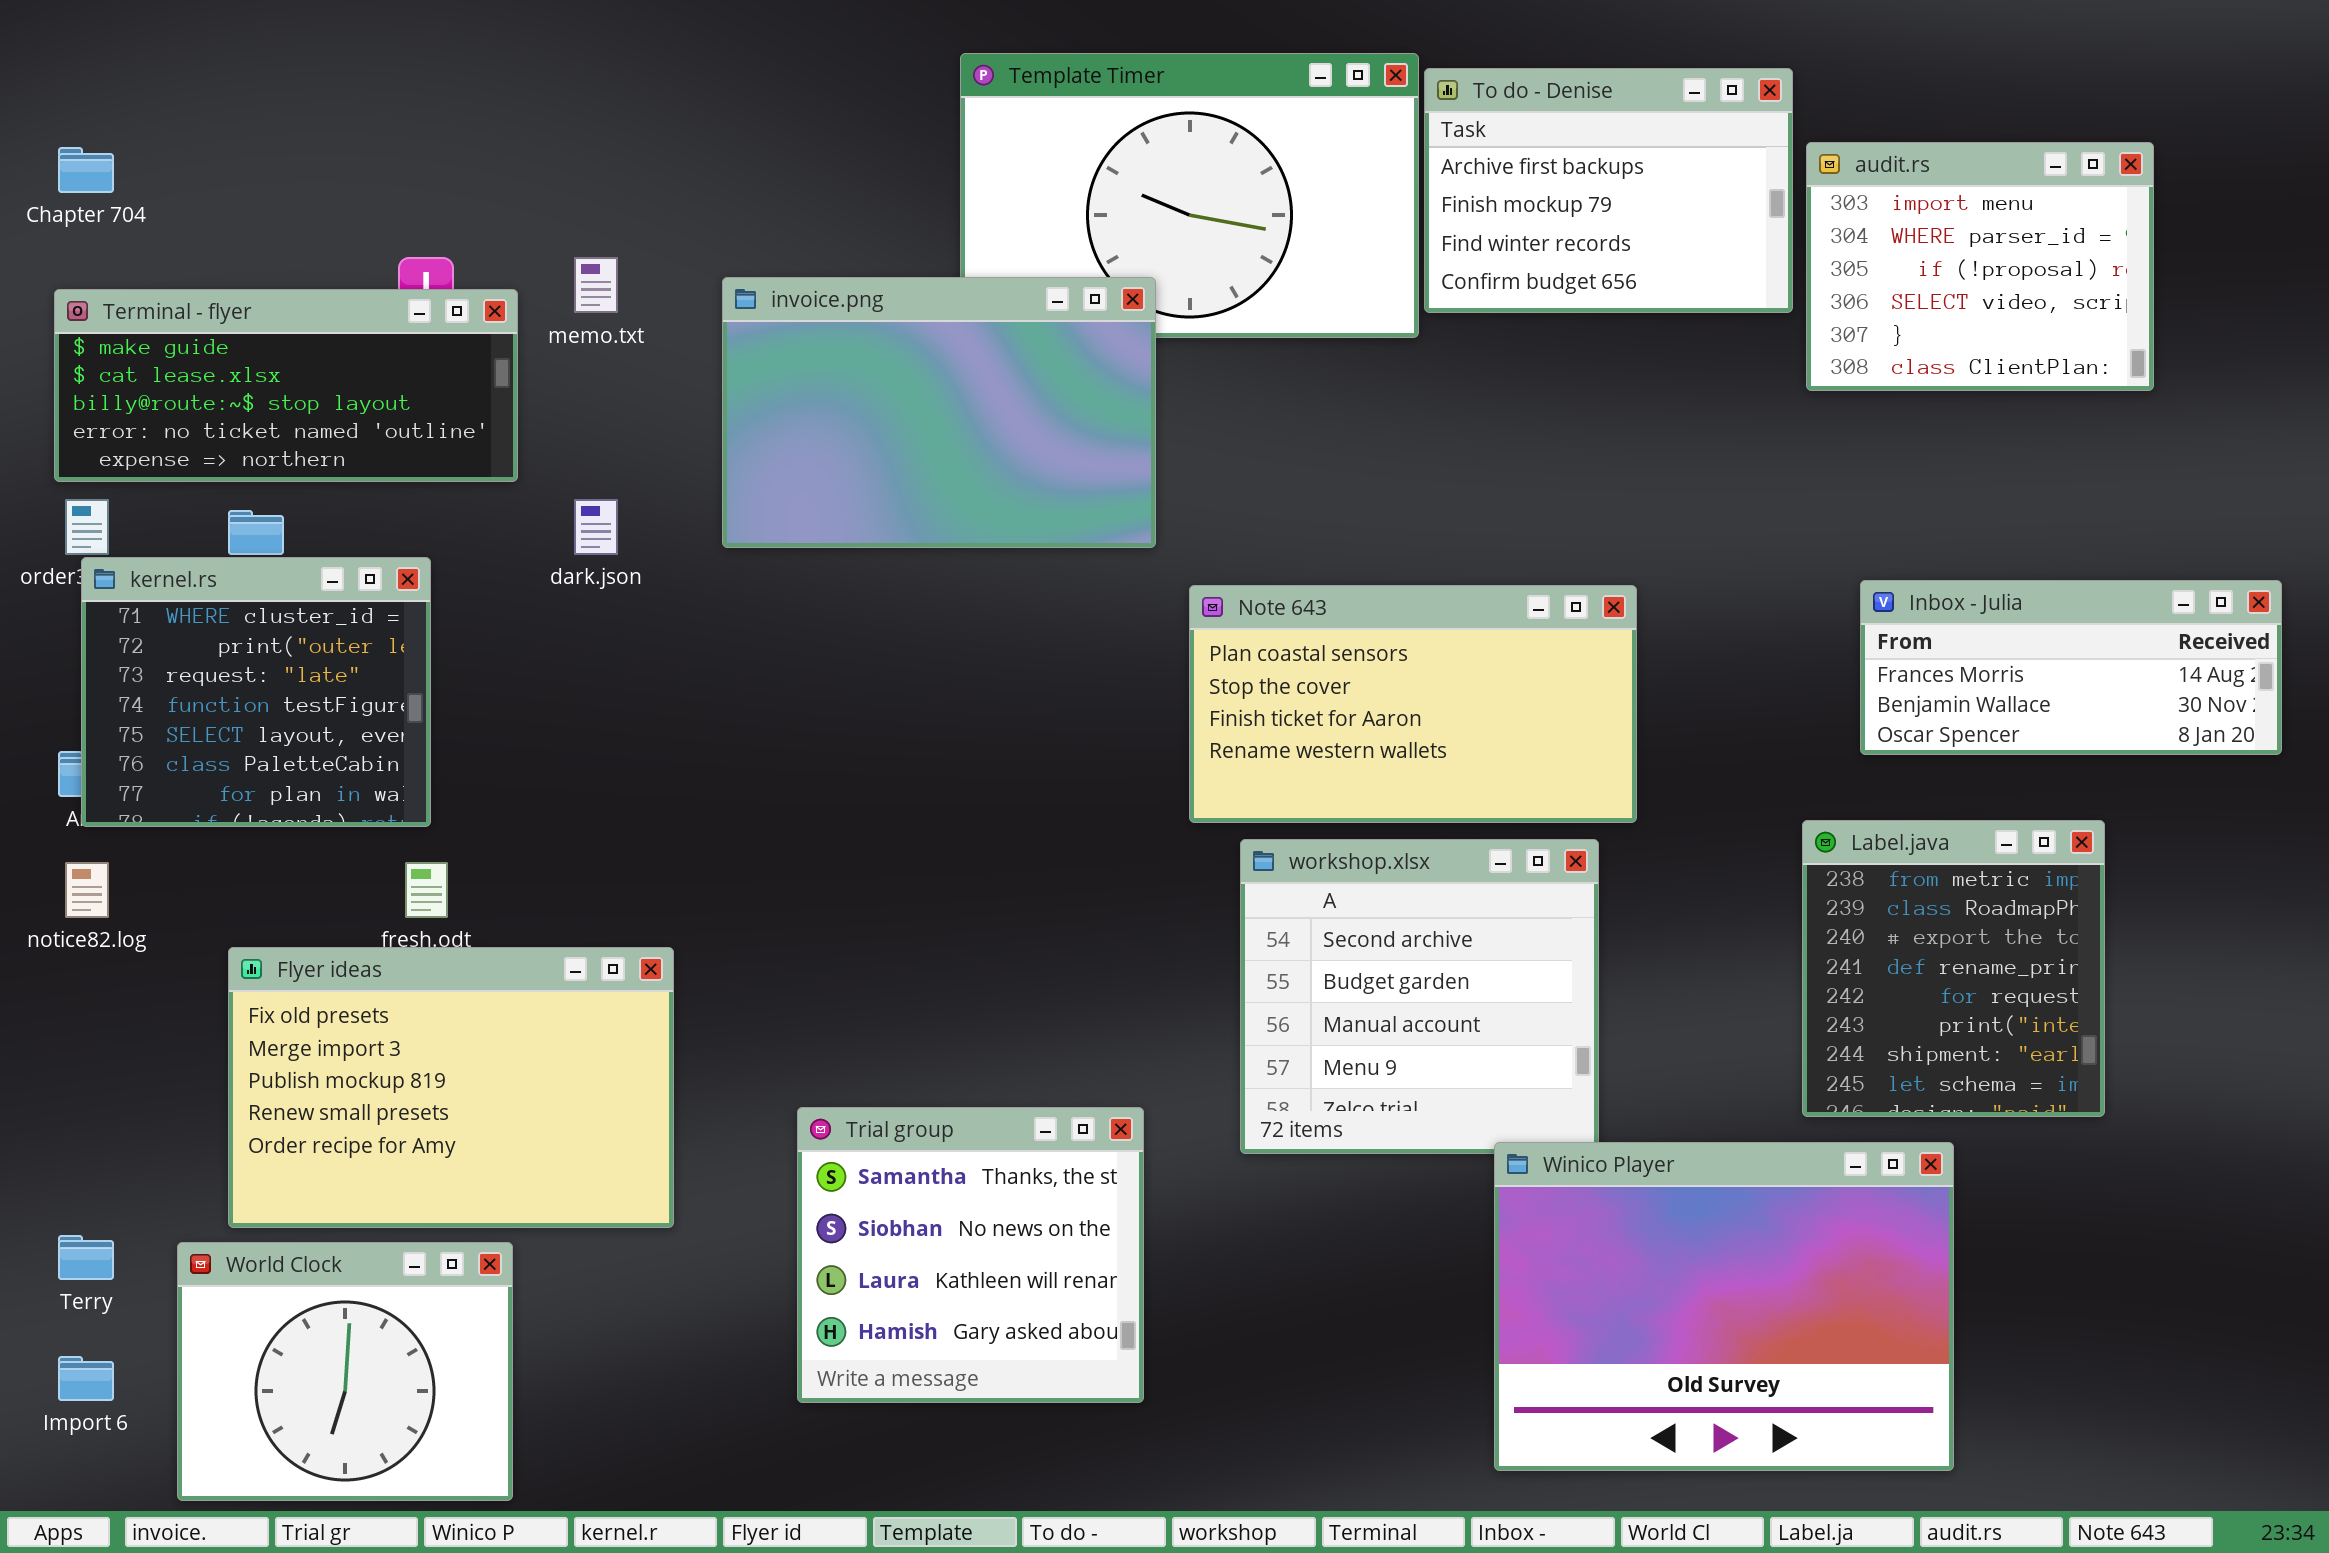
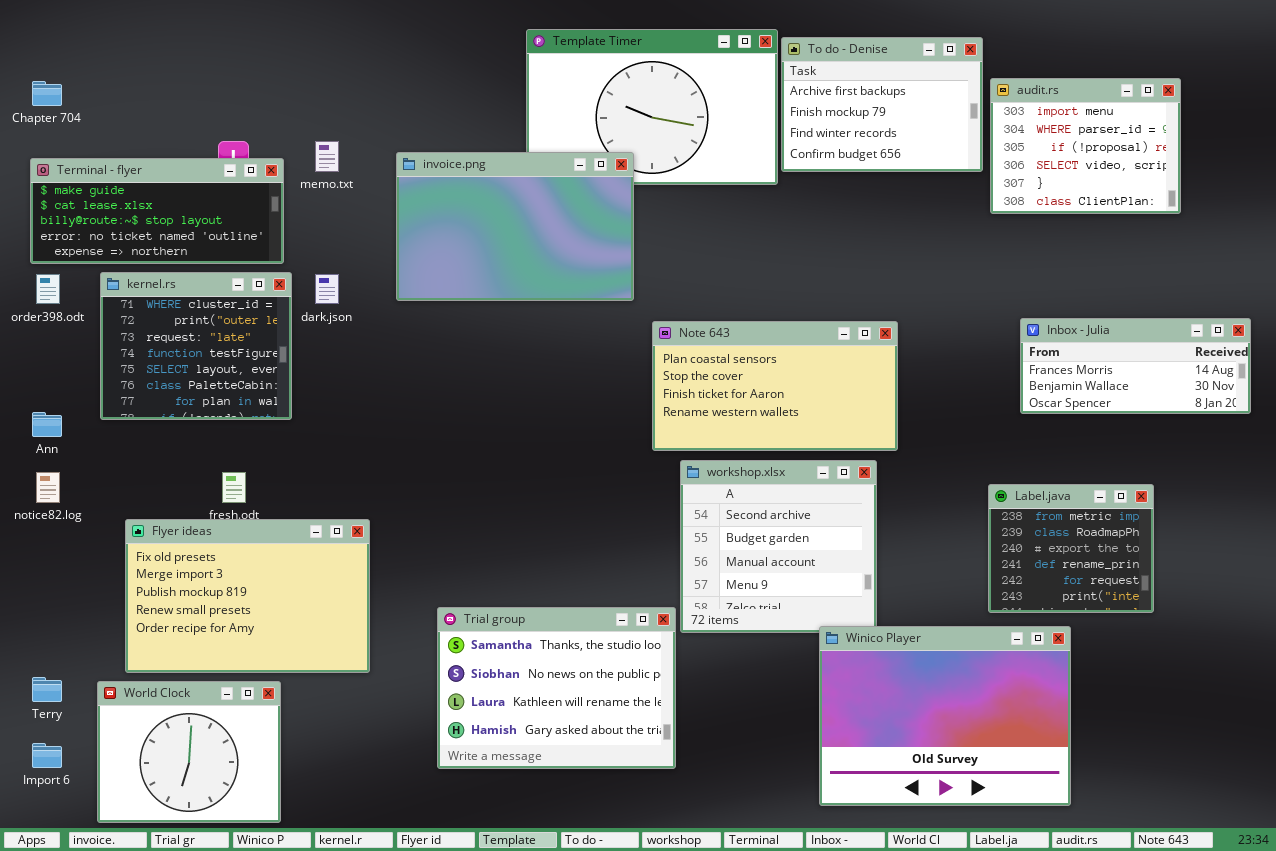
kernel.rs: [81,557,431,827] -> [100,272,292,420], moved
Label.java: [1802,820,2105,1117] -> [988,484,1154,613], resized
Trial group: [797,1107,1144,1403] -> [437,607,676,769], resized

